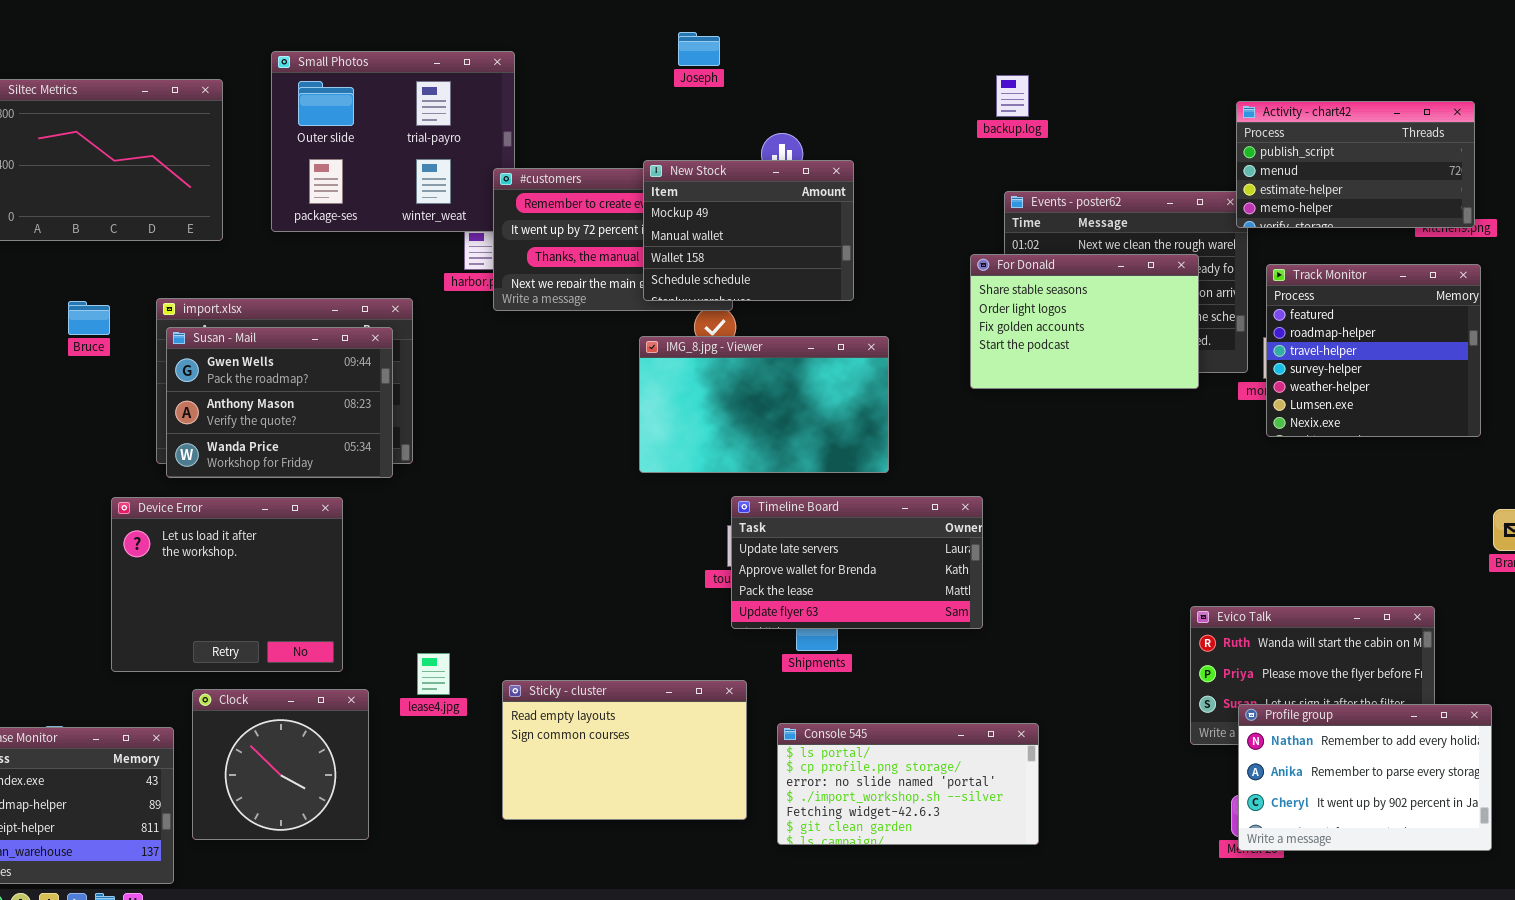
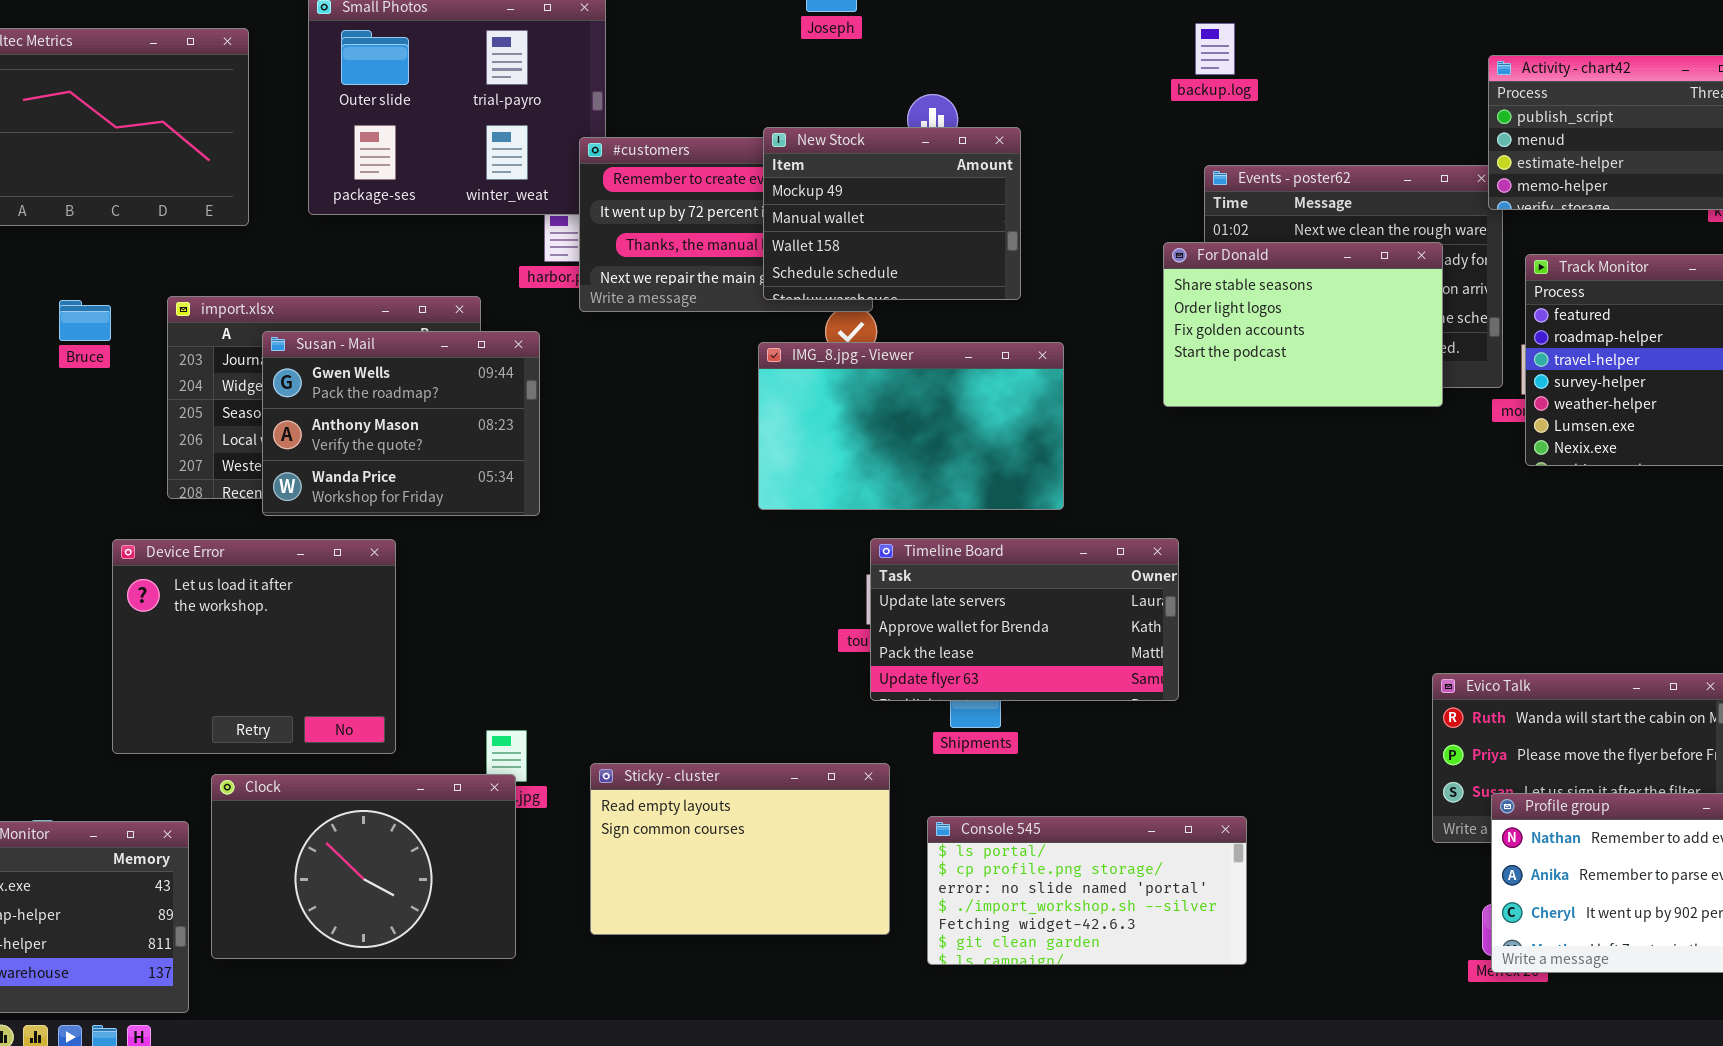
Susan - Mail: [166,327,393,478] -> [262,331,540,516], moved
Clock: [192,689,369,840] -> [211,774,516,959], resized

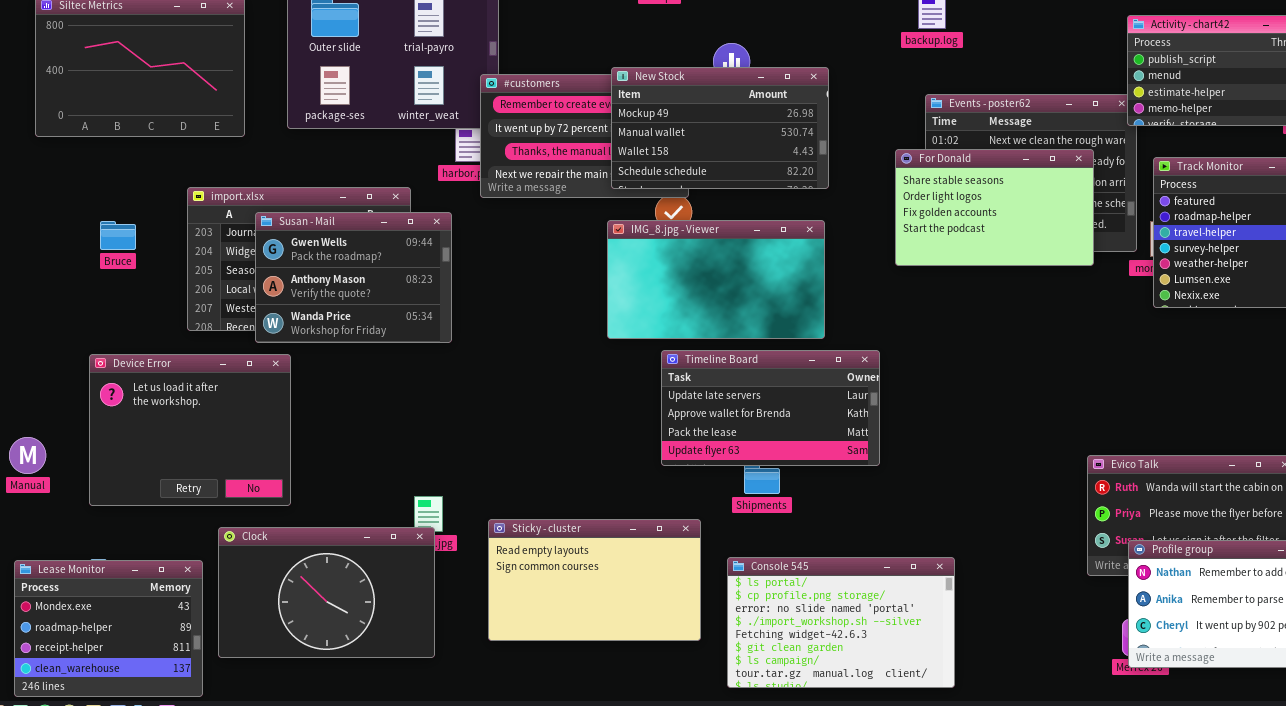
New Stock: [763,127,1021,300] -> [611,67,829,189], resized
Bruce: [59,300,111,341] -> [100,221,136,250], moved
Timeline Board: [870,538,1179,701] -> [661,350,880,466], moved
Device Error: [112,539,396,754] -> [89,354,291,506], moved
Console 545: [927,816,1247,965] -> [727,557,955,688], resized

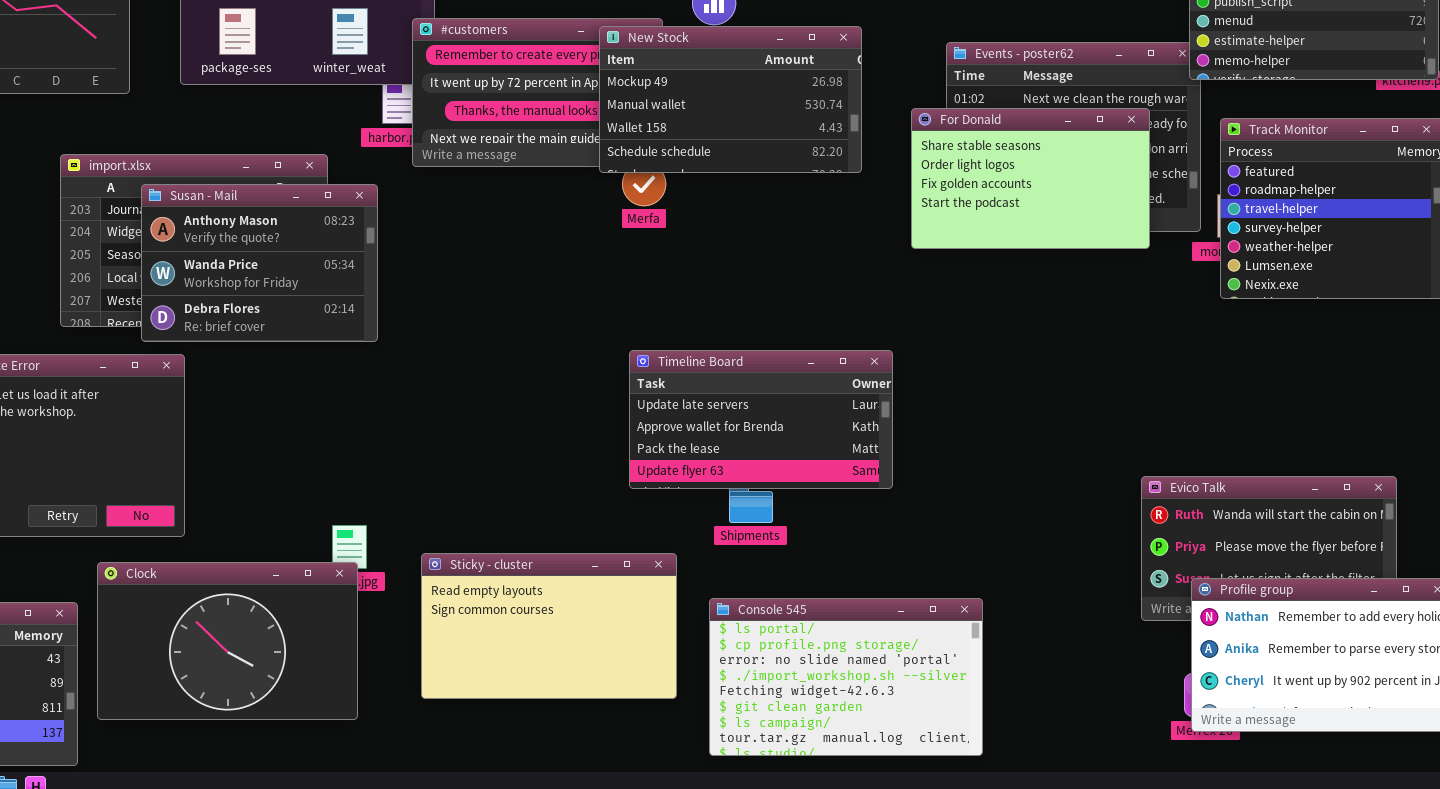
New Stock: [611,67,829,189] -> [599,26,862,173], moved
Susan - Mail: [255,212,452,343] -> [141,184,378,342], scrolled down 1 row
IMG_8.jpg - Viewer: [607,220,825,339] -> none, closed

